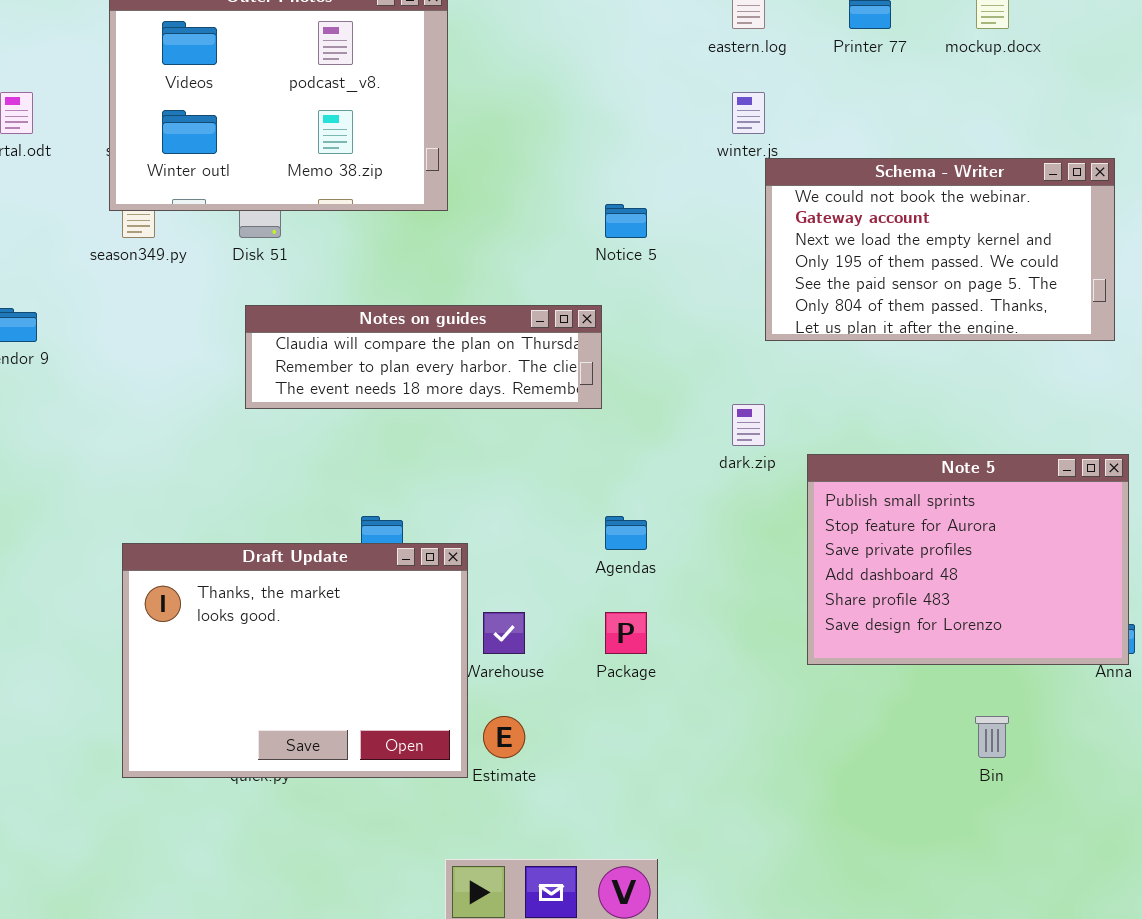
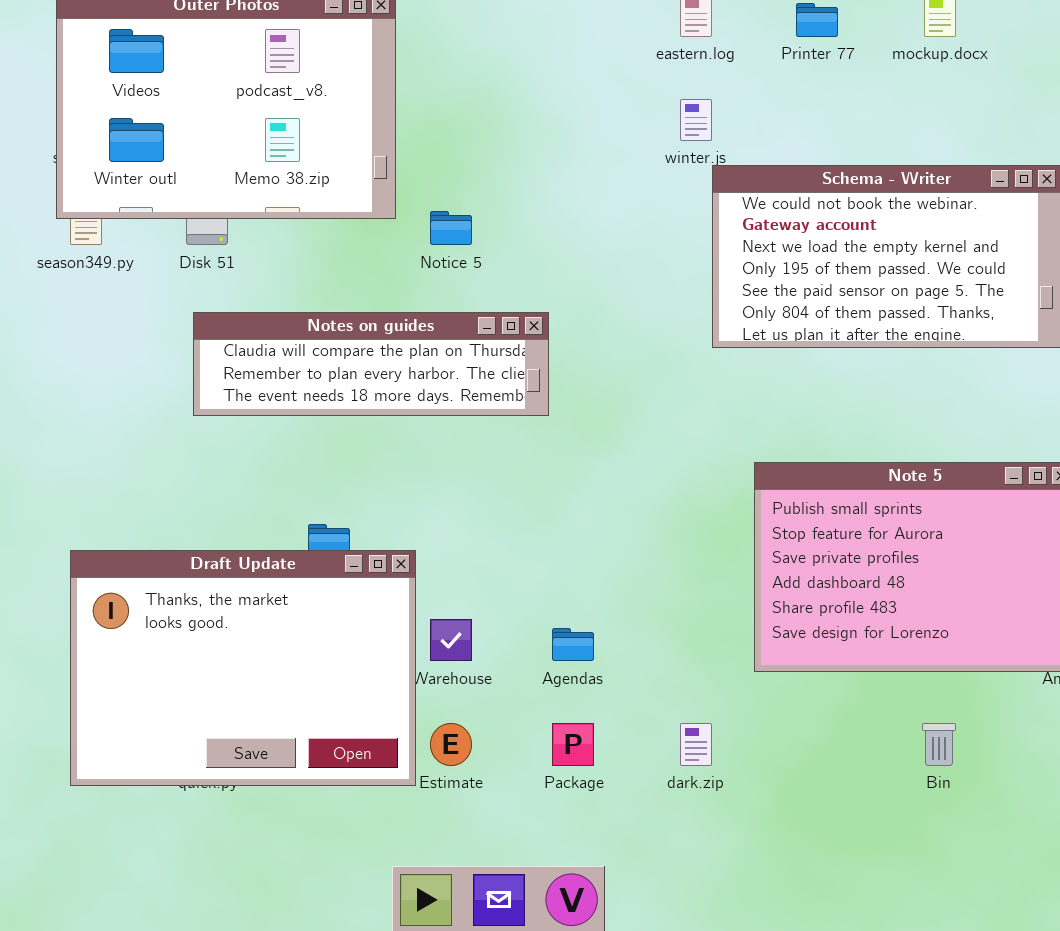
Notice 5: [605,204,647,238] -> [430,211,472,245], moved
dark.zip: [732,404,765,446] -> [680,723,712,766], moved
Agendas: [605,516,647,550] -> [552,628,594,661], moved
Package: [605,612,647,654] -> [552,723,594,766], moved

